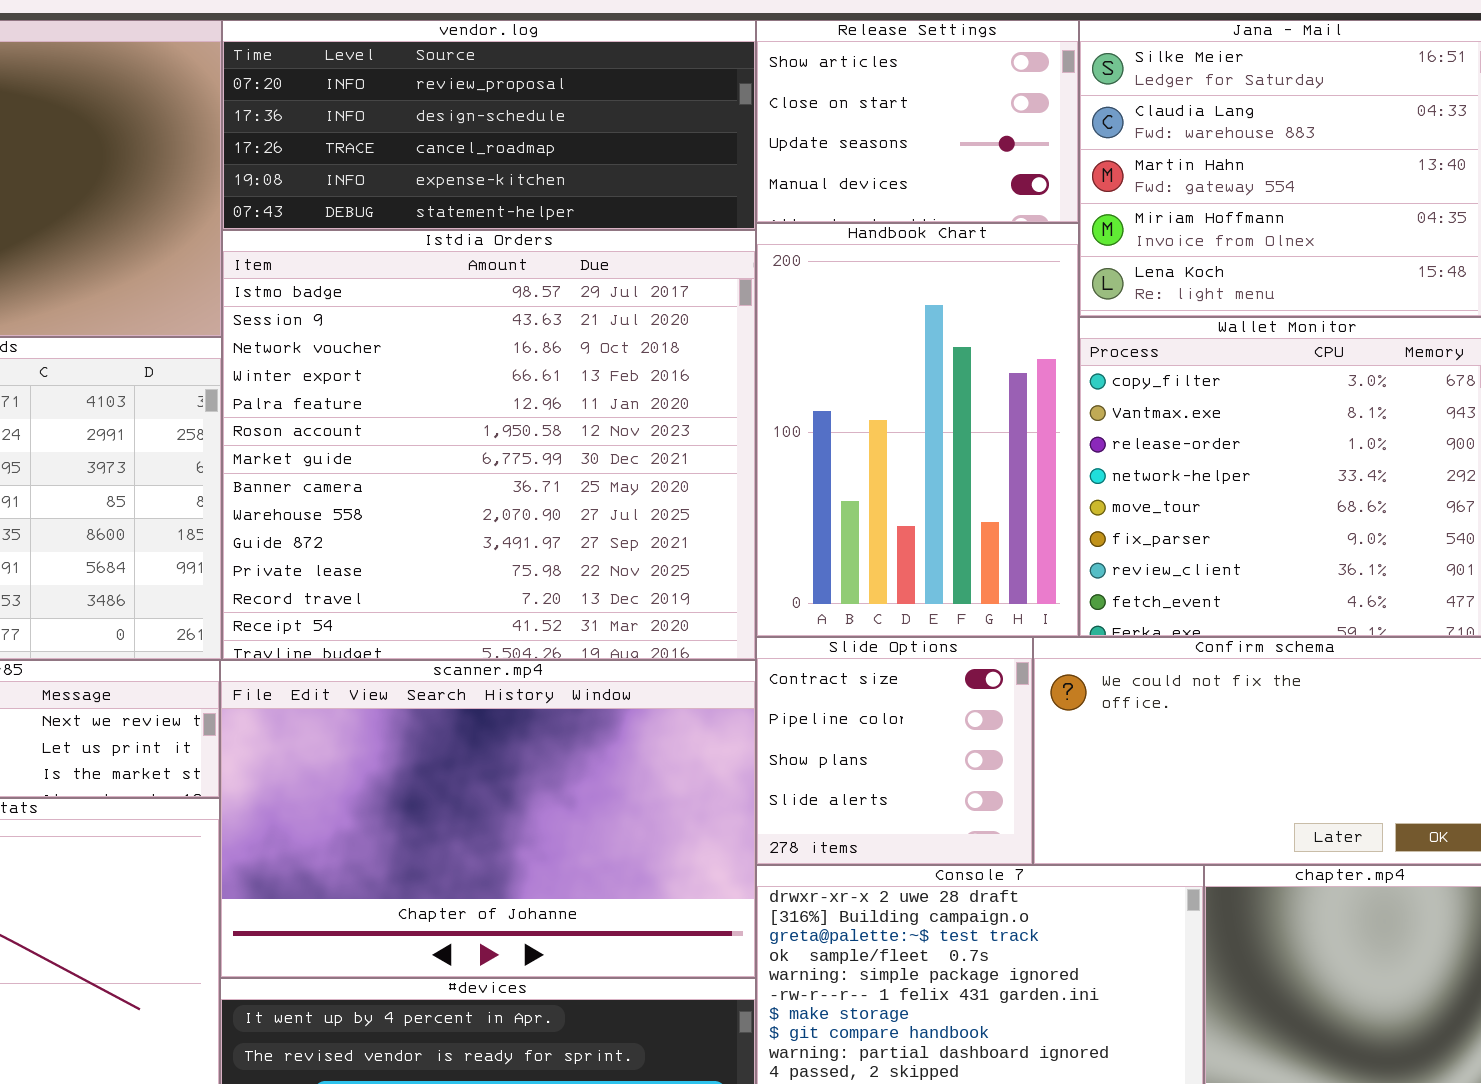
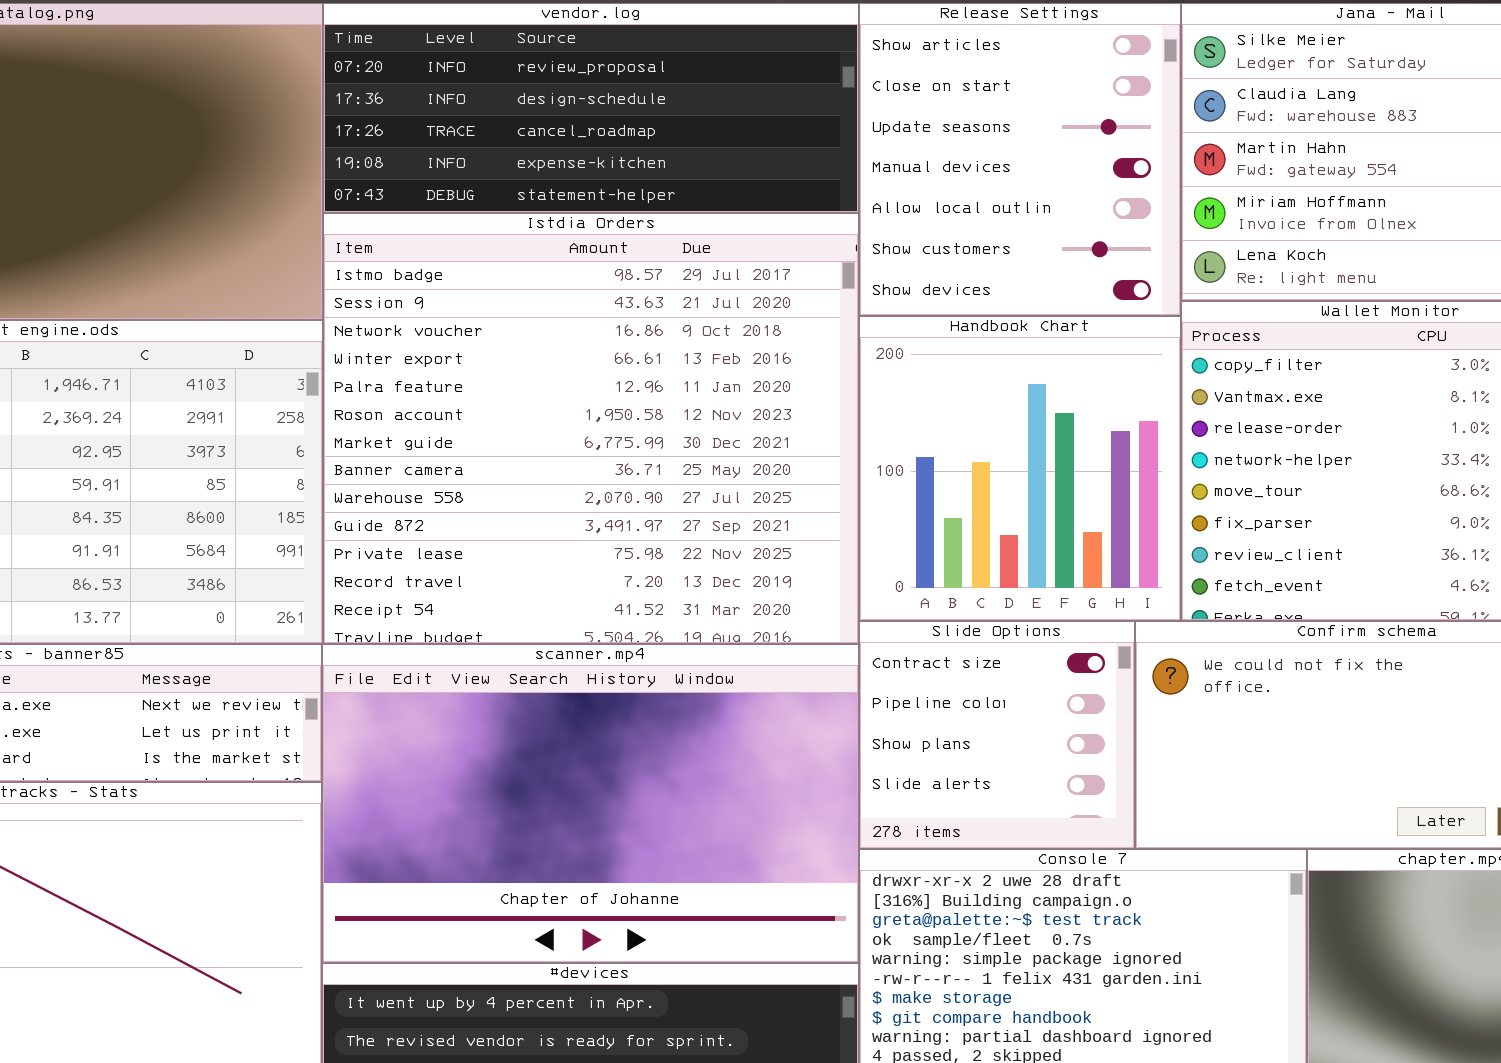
Release Settings: [756,20,1079,223] -> [859,3,1181,316], resized
Handbook Chart: [756,223,1079,637] -> [859,316,1181,621], resized

